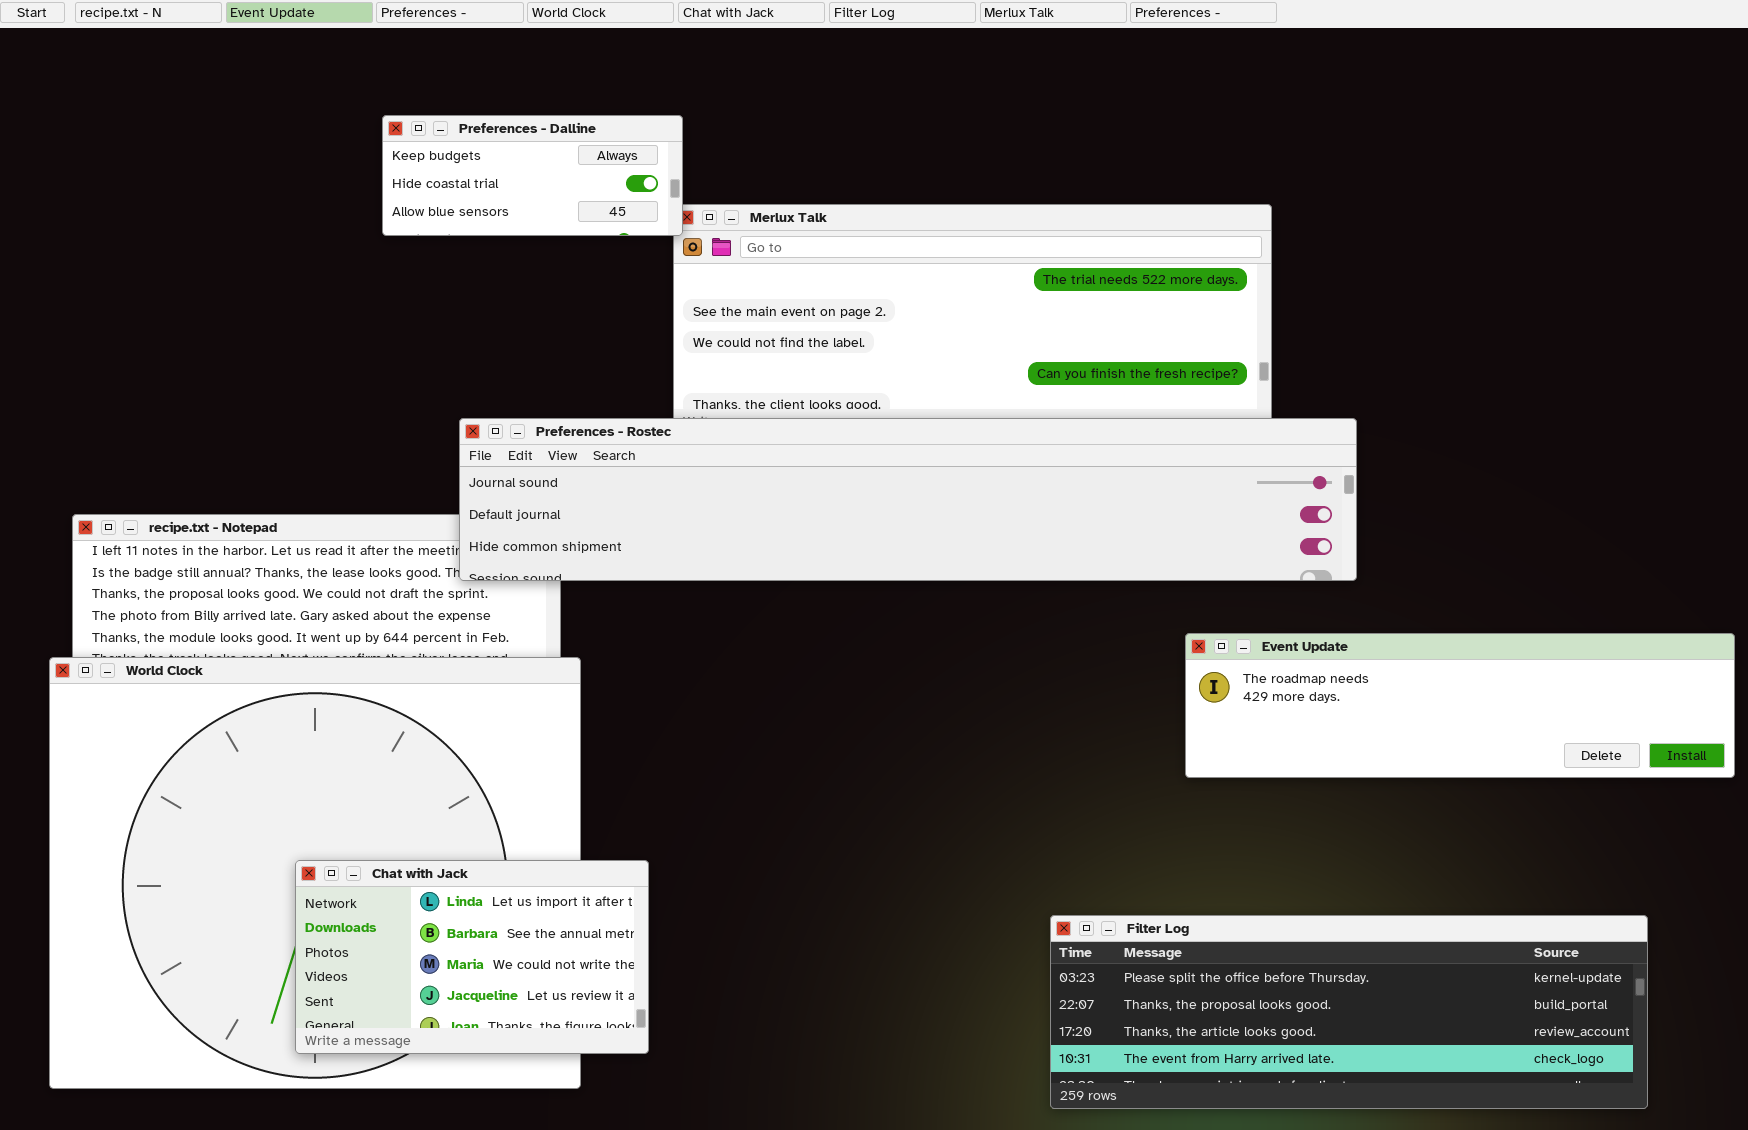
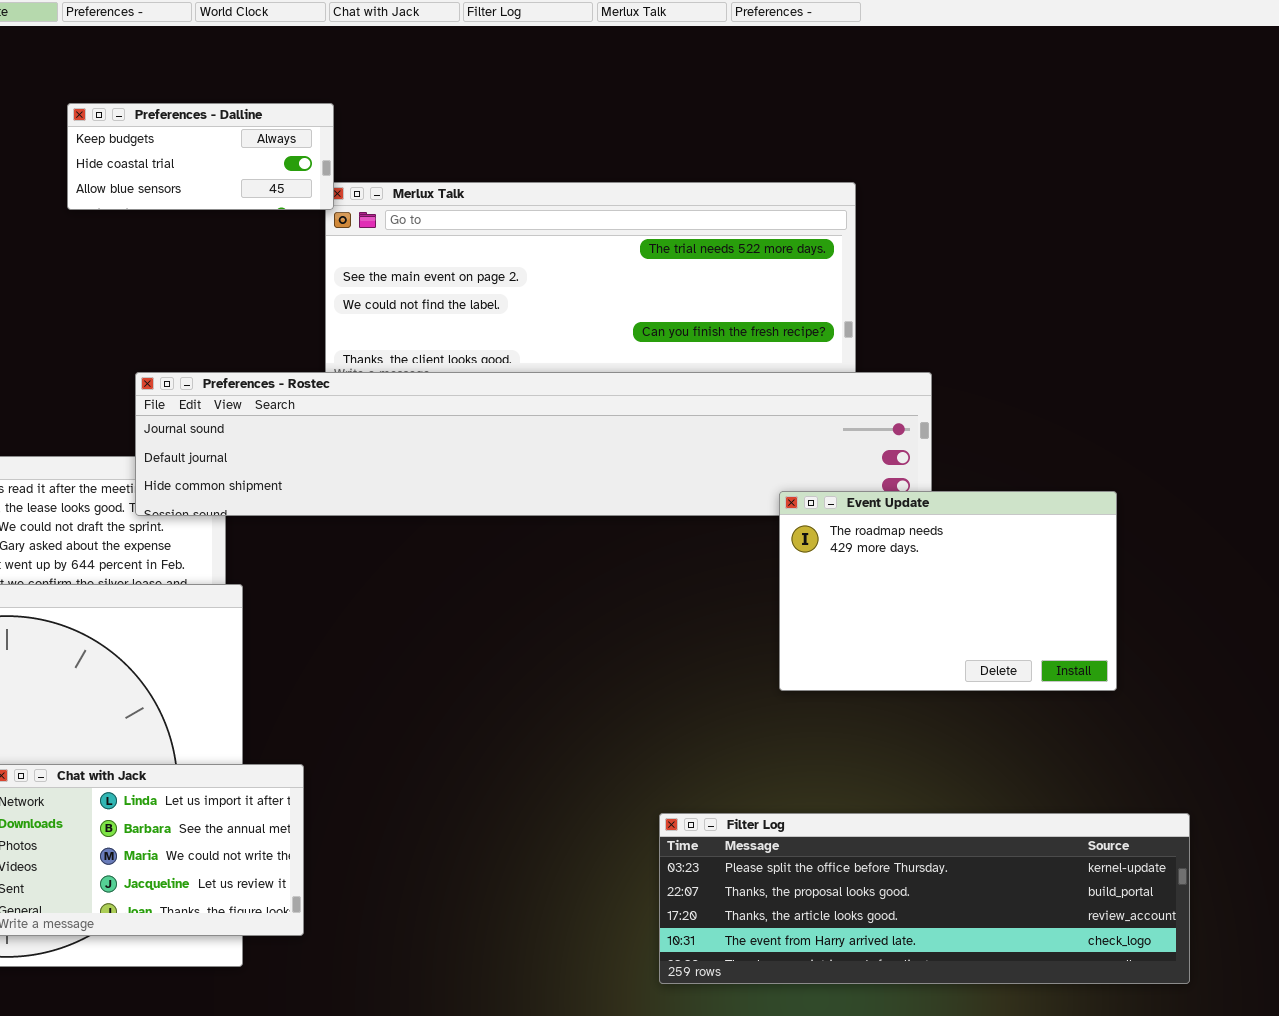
Event Update: [1185,633,1735,778] -> [779,491,1117,691], resized

